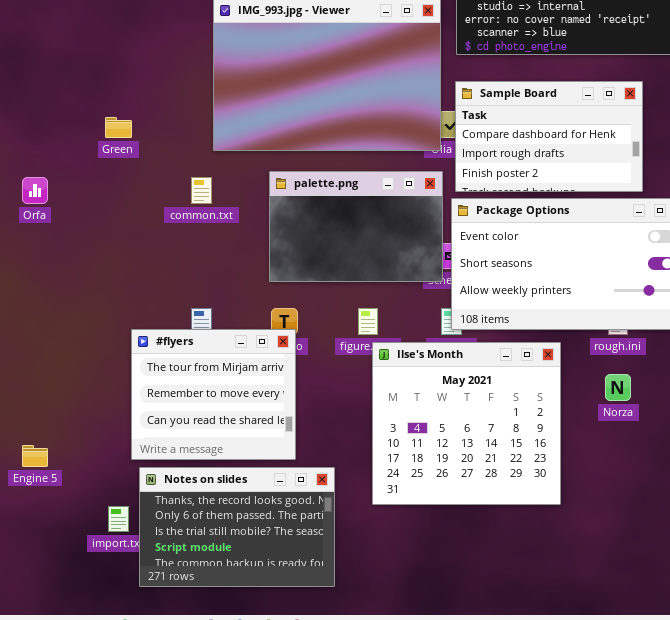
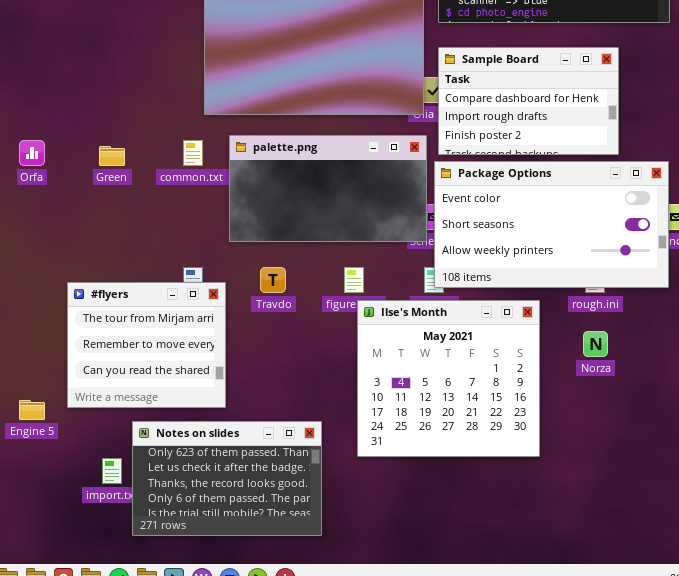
Green: [105,117,132,138] -> [99,146,125,166], moved
palette.png: [269,171,443,282] -> [229,135,427,242], resized
#flyers: [131,329,296,460] -> [67,282,226,408], moved
Notes on slides: [139,467,335,587] -> [132,421,322,536], scrolled up 2 rows

